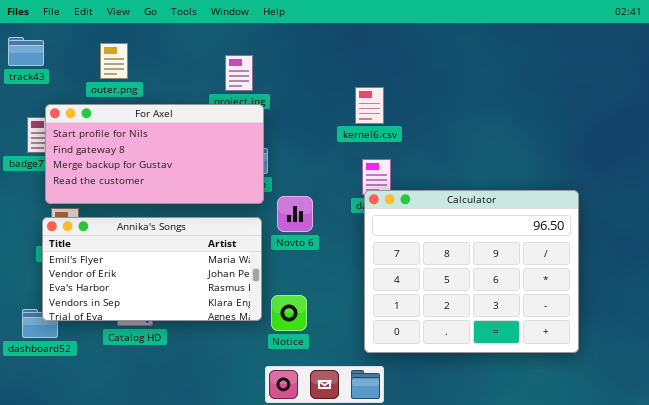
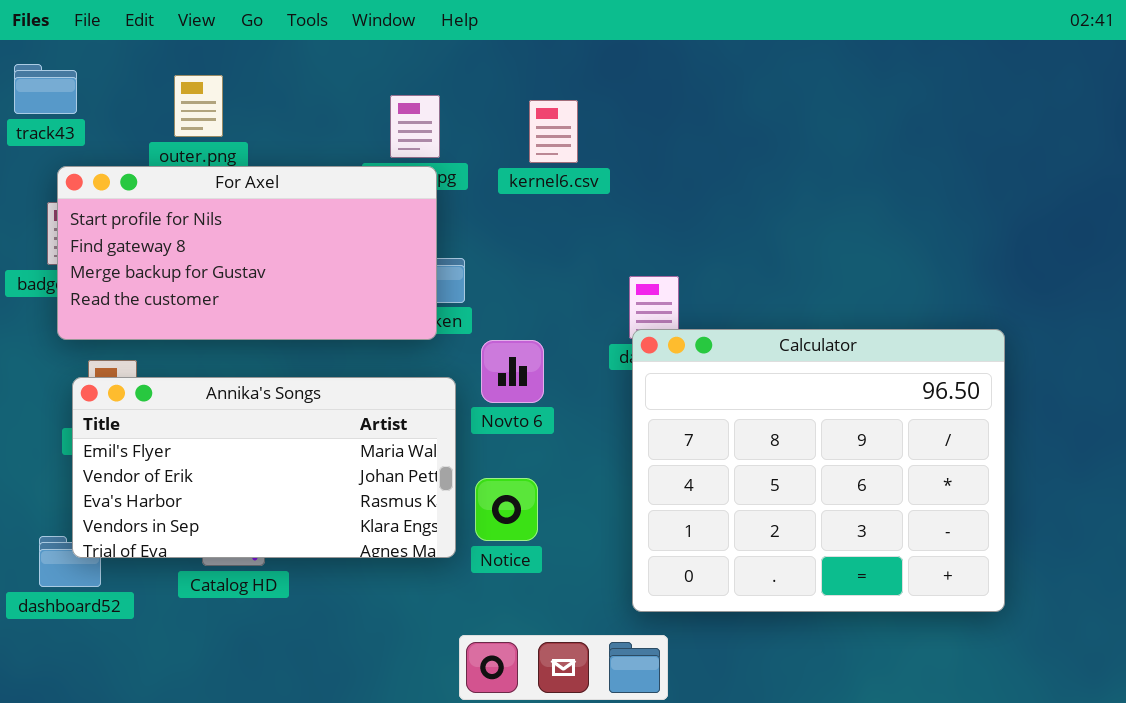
kernel6.csv: [355,87,384,124] -> [529,100,578,163], moved
For Axel: [45,104,264,204] -> [57,166,437,340], moved
Notice: [271,295,307,331] -> [475,478,538,541], moved

